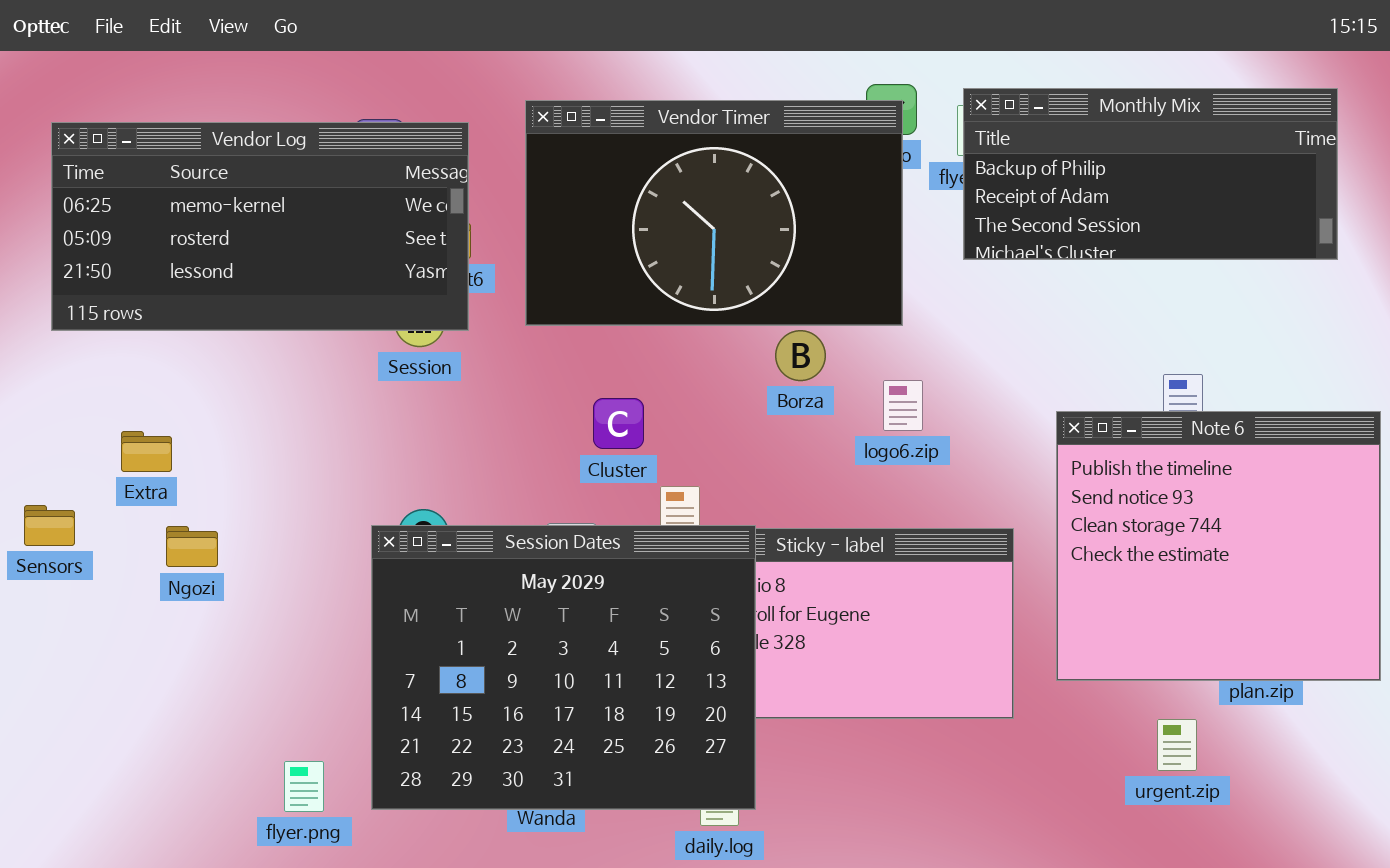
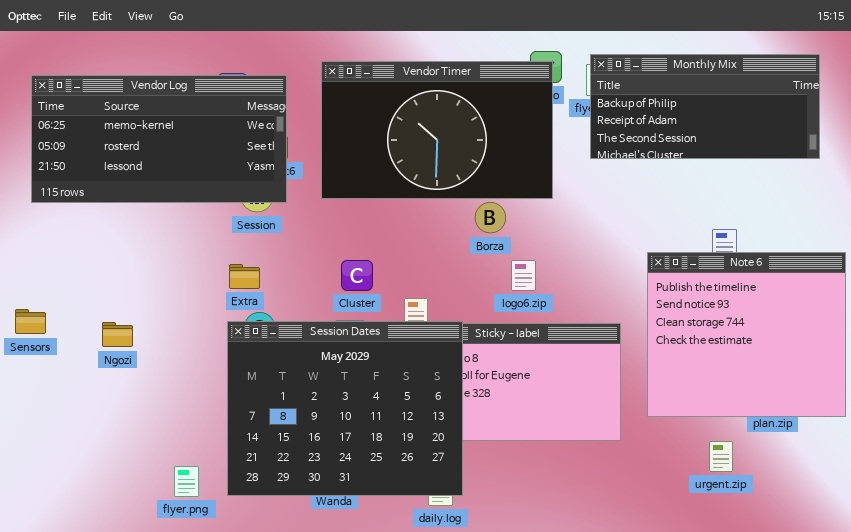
logo6.zip: [883,380,923,431] -> [511,260,536,291], moved
Cluster: [593,398,644,449] -> [341,260,373,291], moved
Extra: [121,431,172,472] -> [229,264,260,289], moved

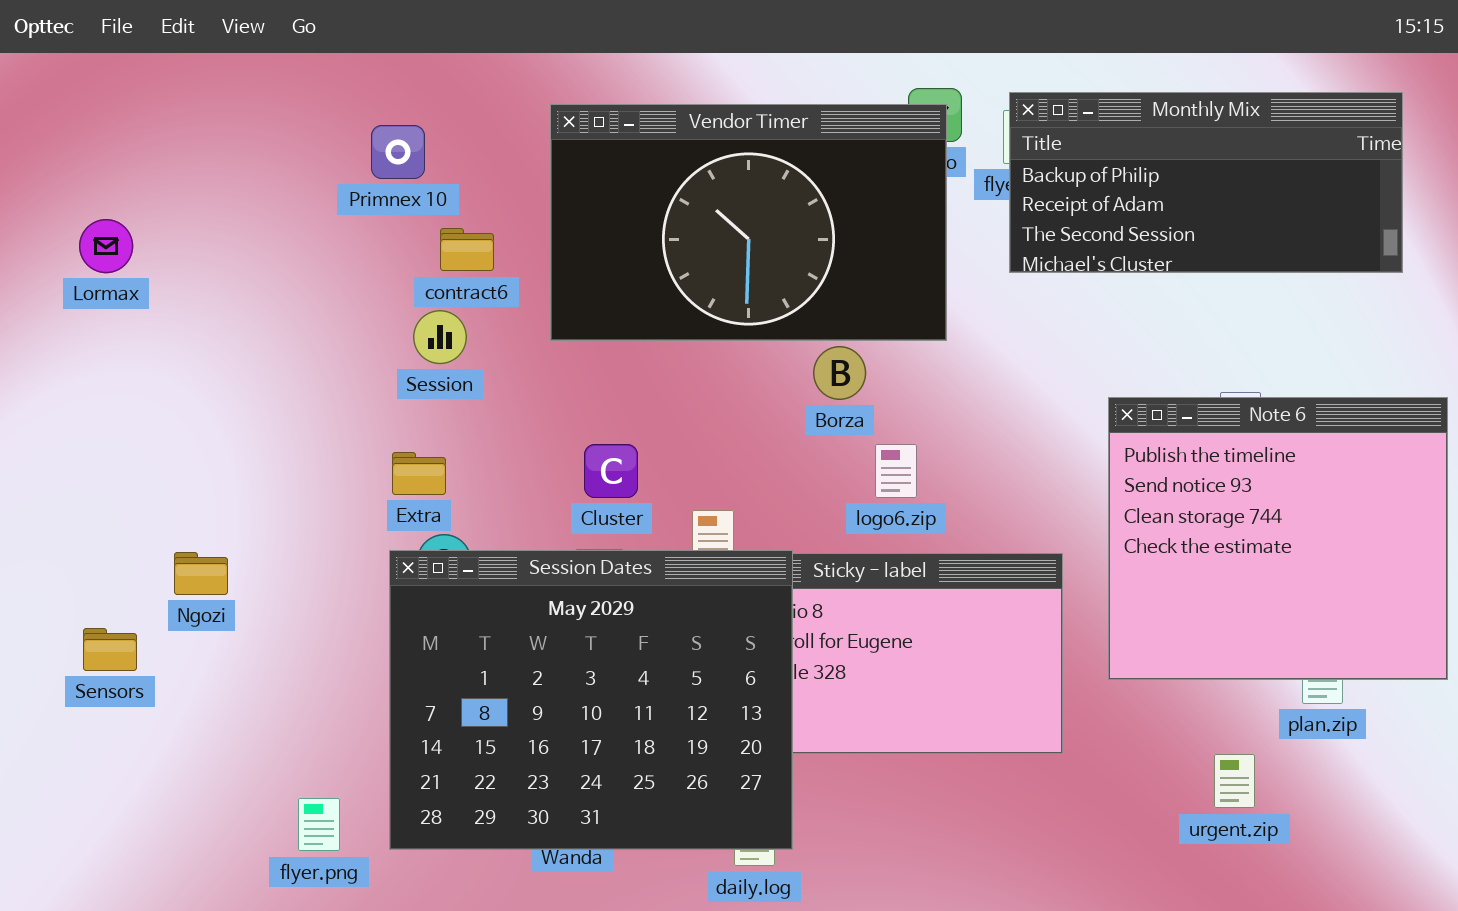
Vendor Log: [31,75,287,203] -> none, closed
Note 6: [647,252,846,417] -> [1108,397,1448,680], moved
Sensors: [15,309,46,334] -> [83,628,137,671], moved

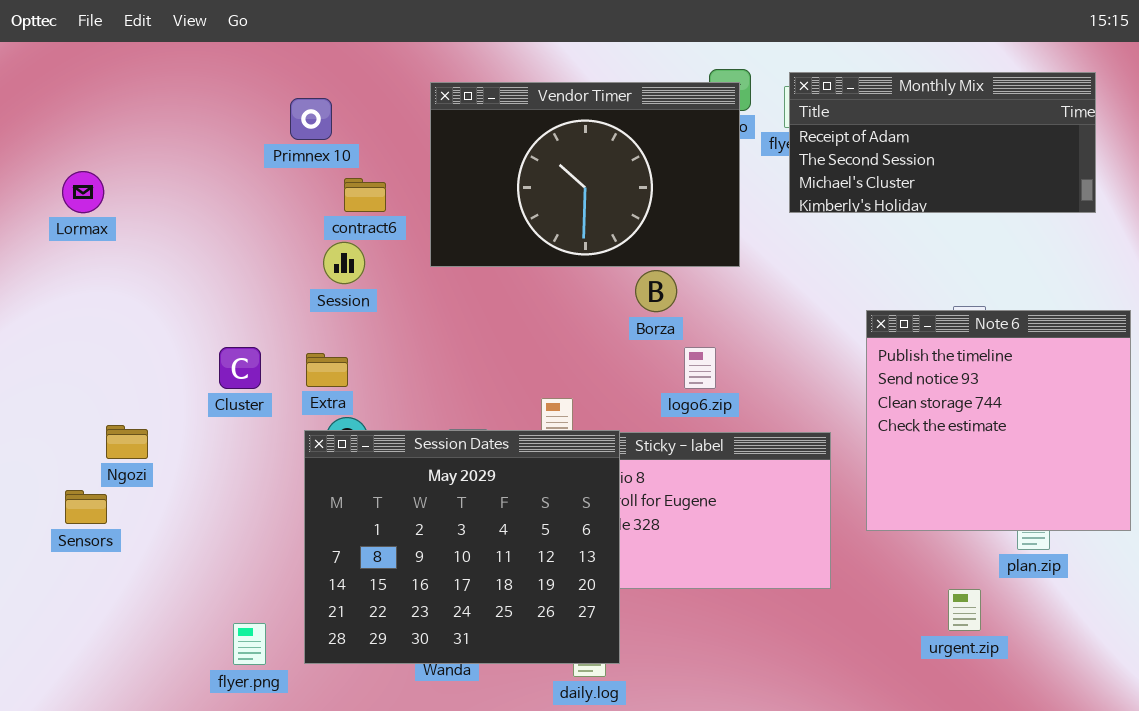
Monthly Mix: [1009,92,1403,273] -> [789,72,1096,213], scrolled down 1 row
Cluster: [584,444,638,498] -> [219,347,261,389], moved
Ngozi: [174,552,228,595] -> [106,425,148,459], moved

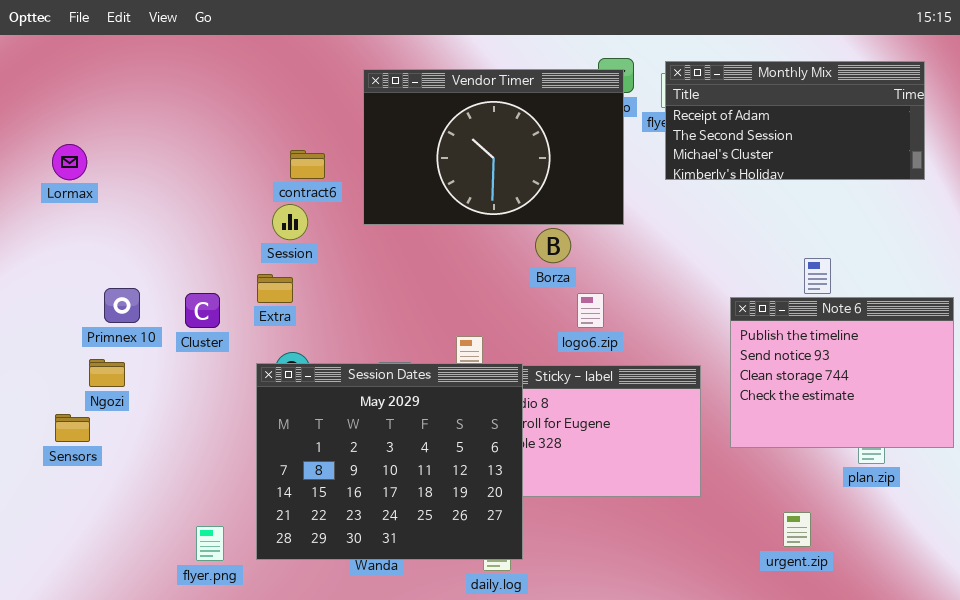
Primnex 10: [290,98,332,140] -> [104,288,140,323], moved
Note 6: [866,310,1131,531] -> [730,297,954,448], resized
Extra: [306,353,348,387] -> [257,274,293,303], moved
urgent.zip: [948,589,981,631] -> [783,512,811,547], moved

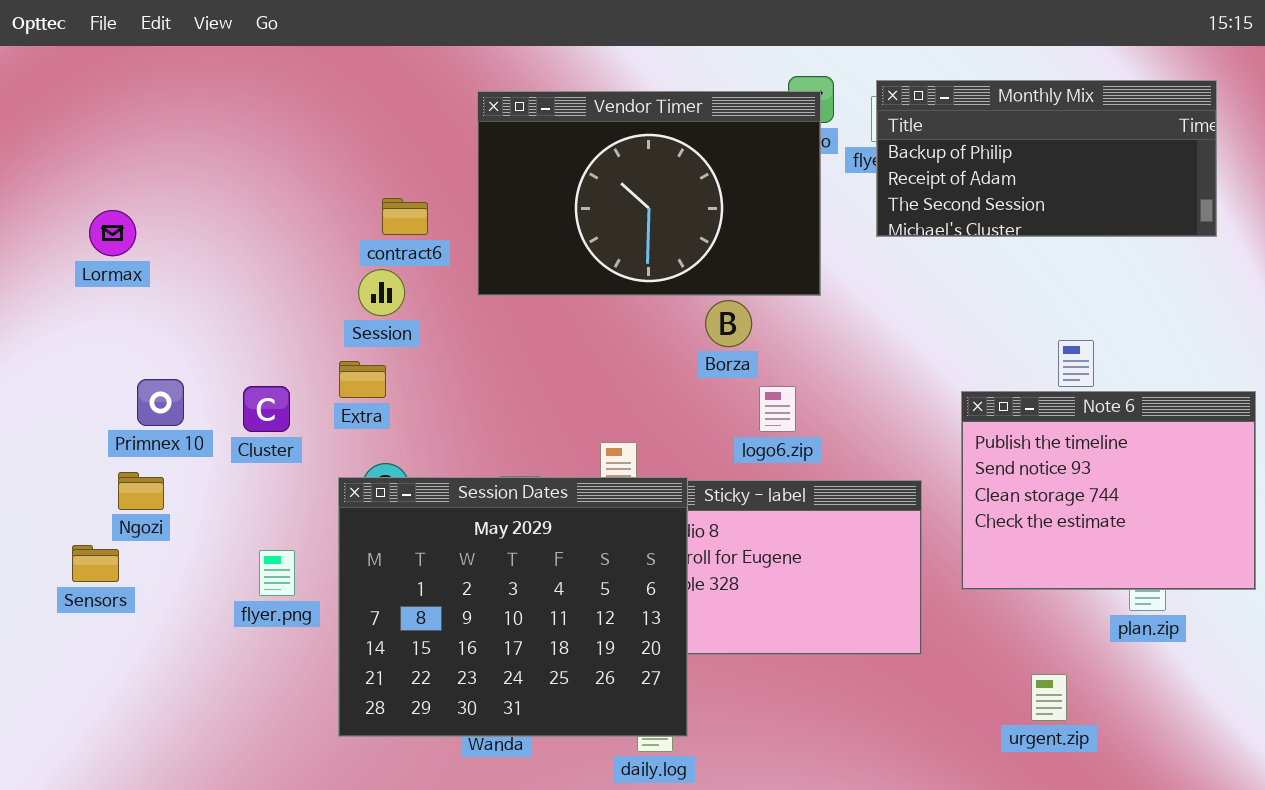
Monthly Mix: [665,61,925,180] -> [876,80,1217,237], scrolled up 1 row
Lormax: [52,144,87,180] -> [89,210,136,256], moved
flyer.png: [196,526,224,561] -> [259,550,295,596], moved

